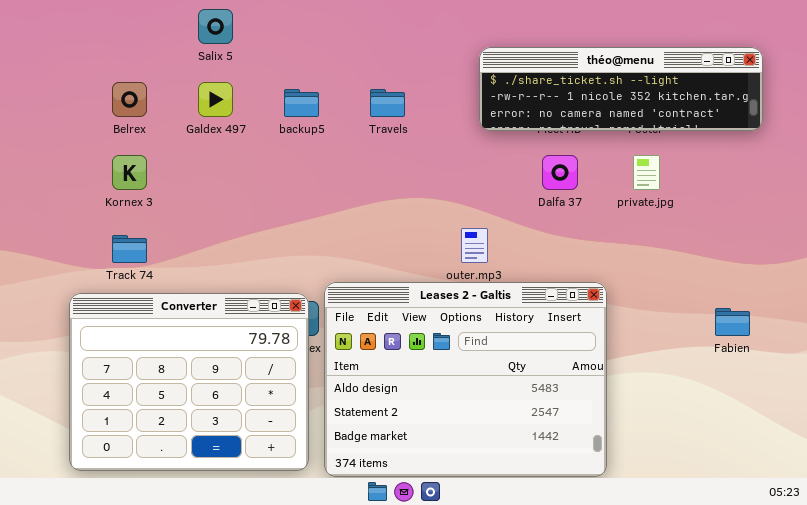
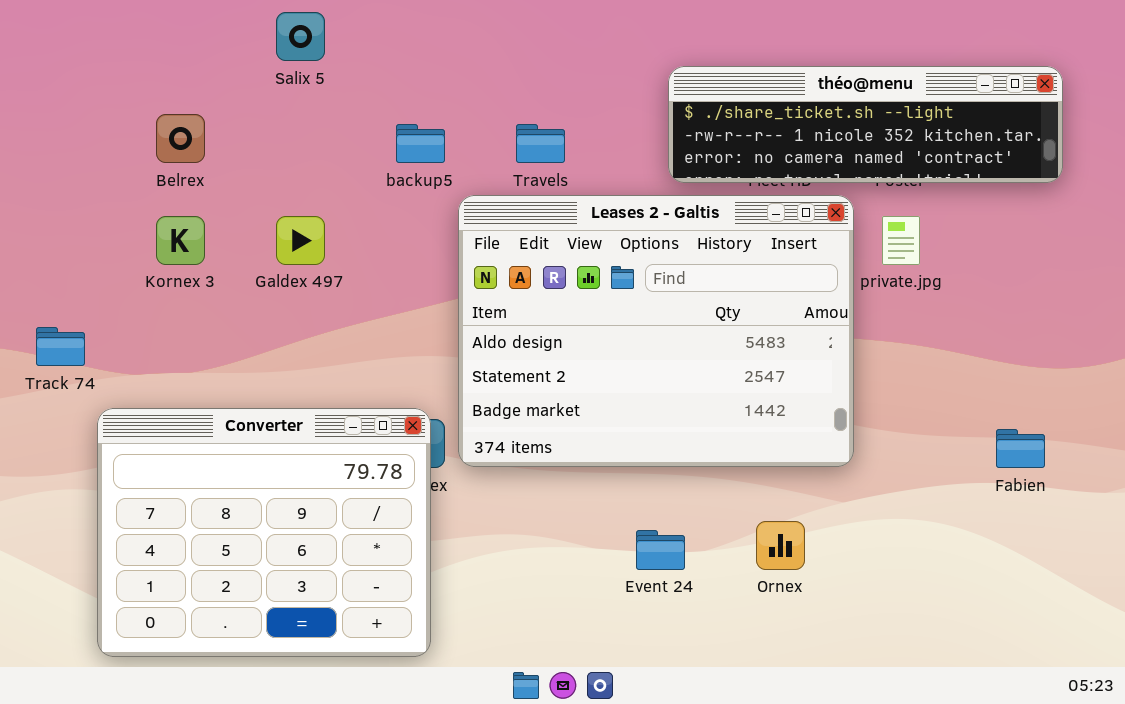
Galdex 497: [198,82,233,117] -> [276,216,325,265], moved
Track 74: [112,235,147,263] -> [36,327,85,366], moved
Leases 2 - Galtis: [324,282,607,477] -> [458,195,854,467], moved

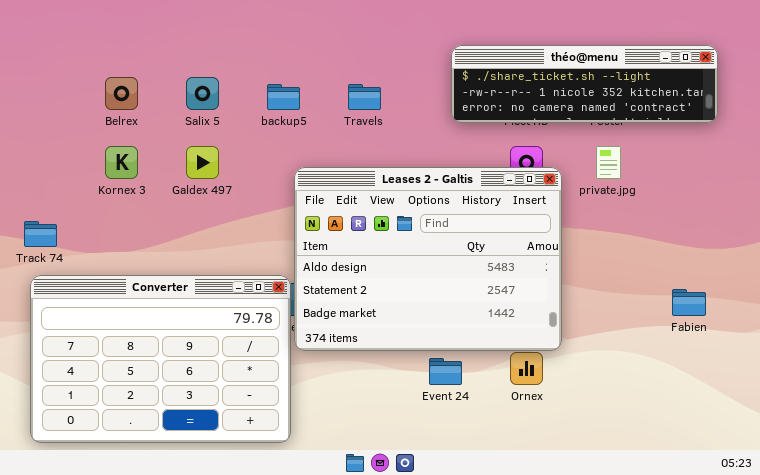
Salix 5: [276,12,325,61] -> [186,77,219,110], moved
Leases 2 - Galtis: [458,195,854,467] -> [294,167,562,351], moved
Converter: [97,408,431,657] -> [30,275,291,443], resized

